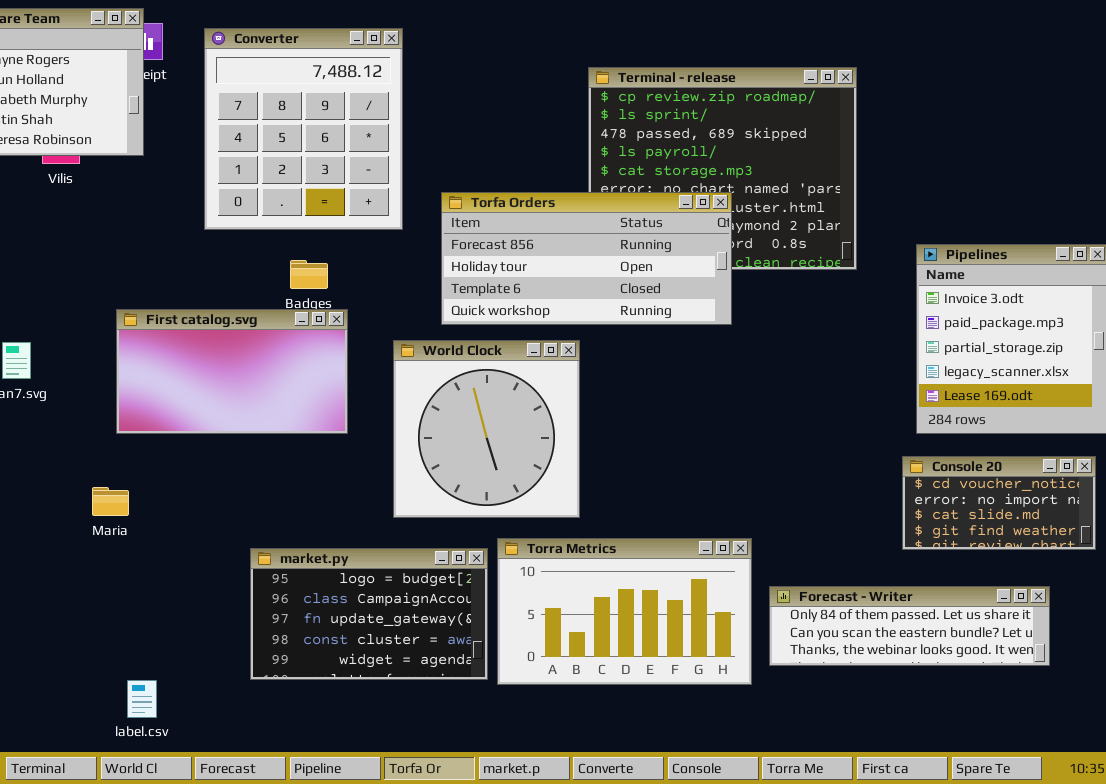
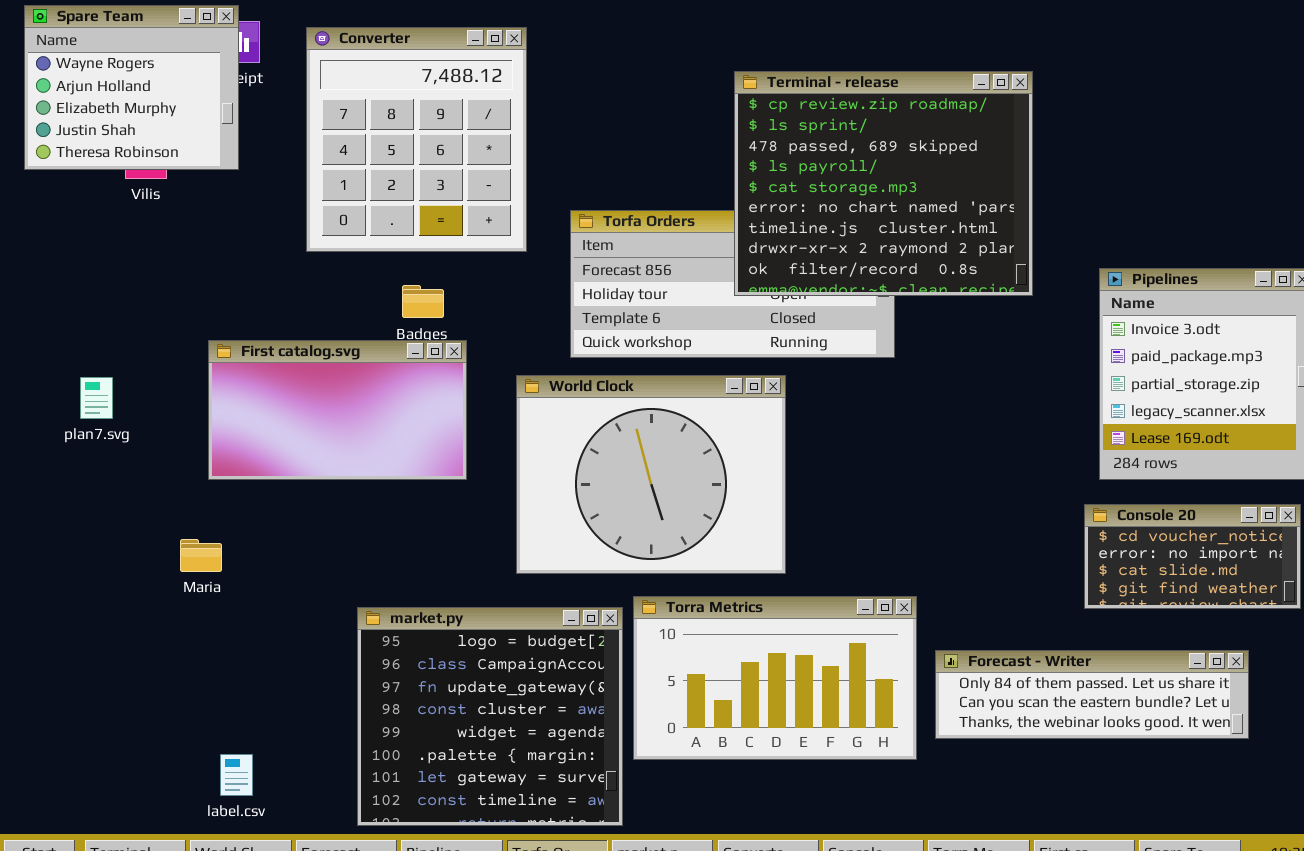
Terminal - release: [588,67,857,270] -> [734,71,1033,296], raised
World Clock: [393,340,580,518] -> [516,375,786,574], resized
market.py: [250,548,488,680] -> [357,607,623,826], resized

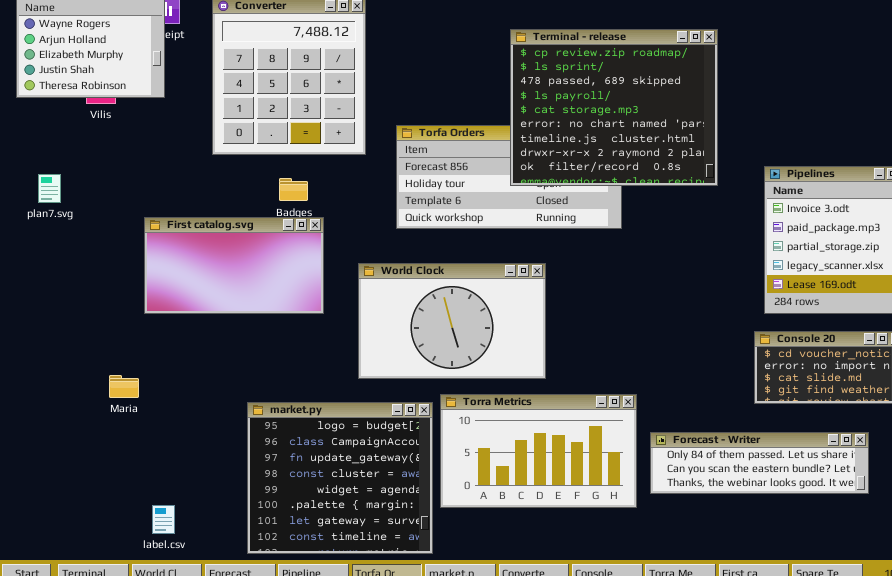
World Clock: [516,375,786,574] -> [358,263,546,379], resized
plan7.svg: [80,377,113,419] -> [38,174,61,203], moved
Maria: [180,539,222,572] -> [109,375,139,398], moved

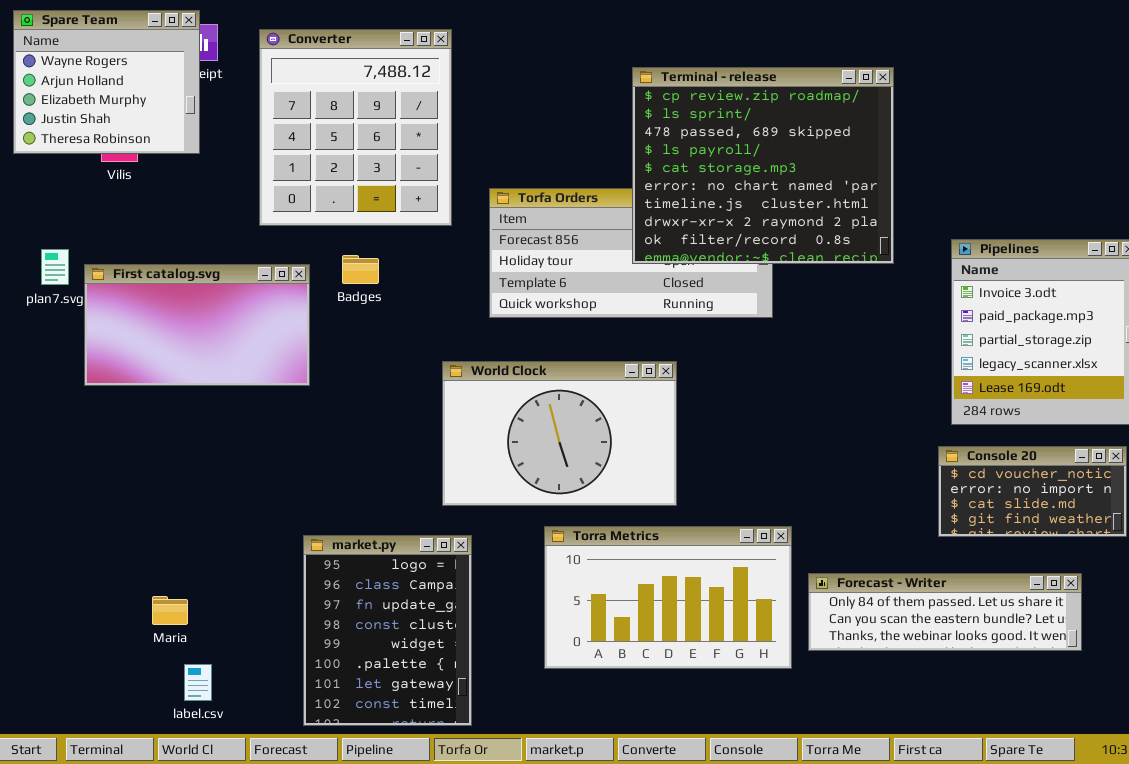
First catalog.svg: [144,217,324,314] -> [84,264,310,386], moved
Maria: [109,375,139,398] -> [152,596,188,625], moved
market.py: [247,402,433,554] -> [303,535,472,726], resized

